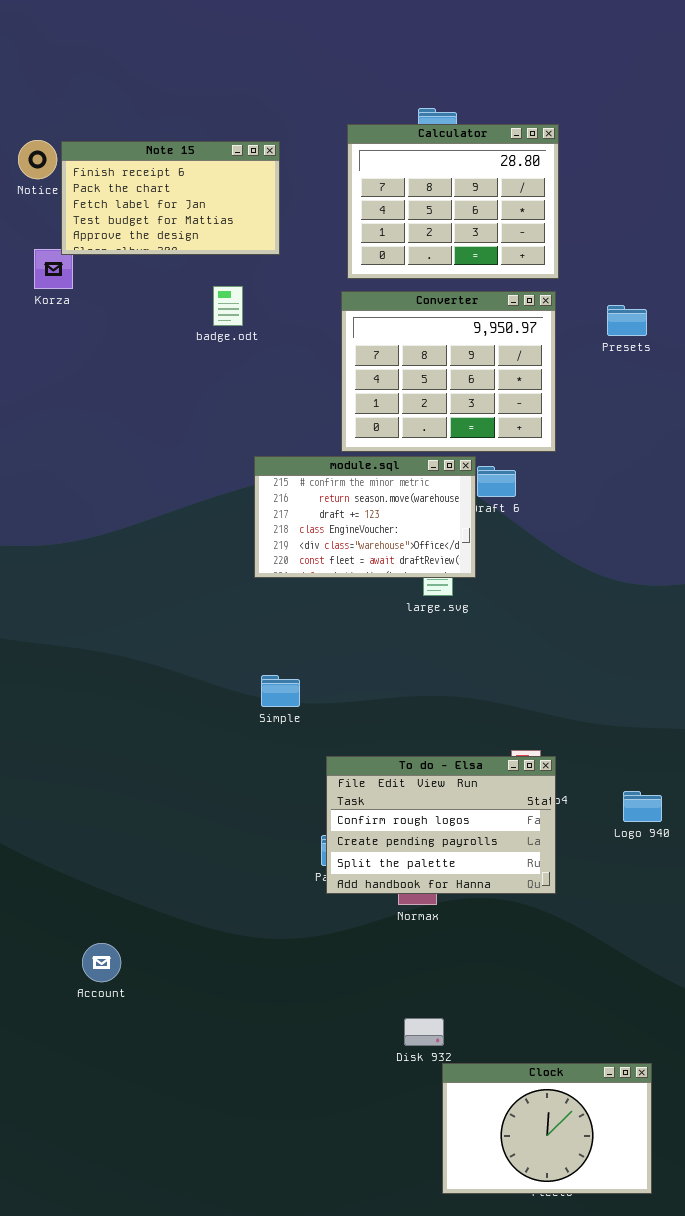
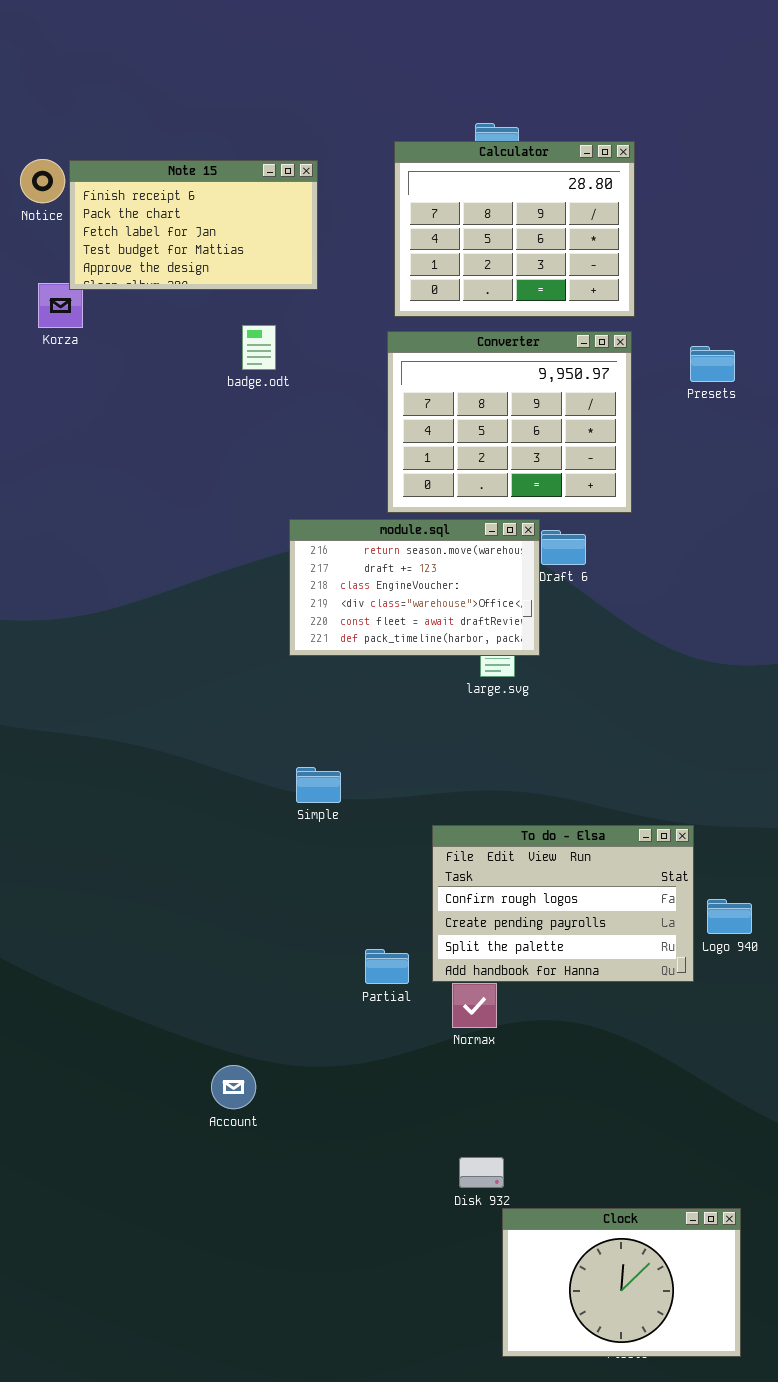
module.sql: [254,456,476,578] -> [289,519,540,656], scrolled down 1 row
To do - Elsa: [326,756,556,894] -> [432,825,694,982], moved
Account: [82,943,121,982] -> [211,1065,256,1109], moved

